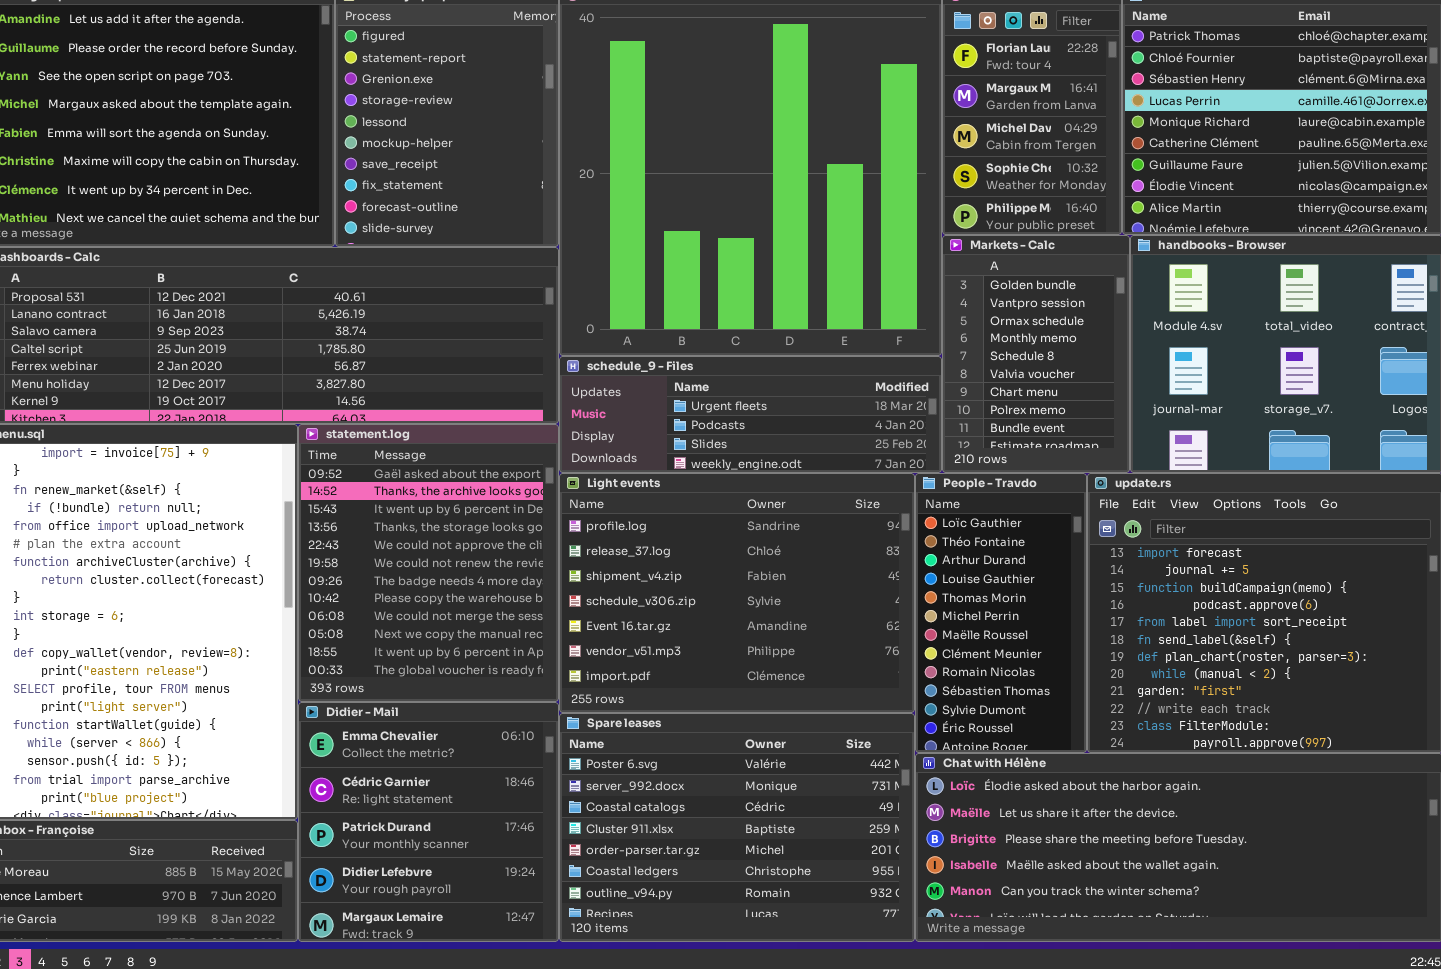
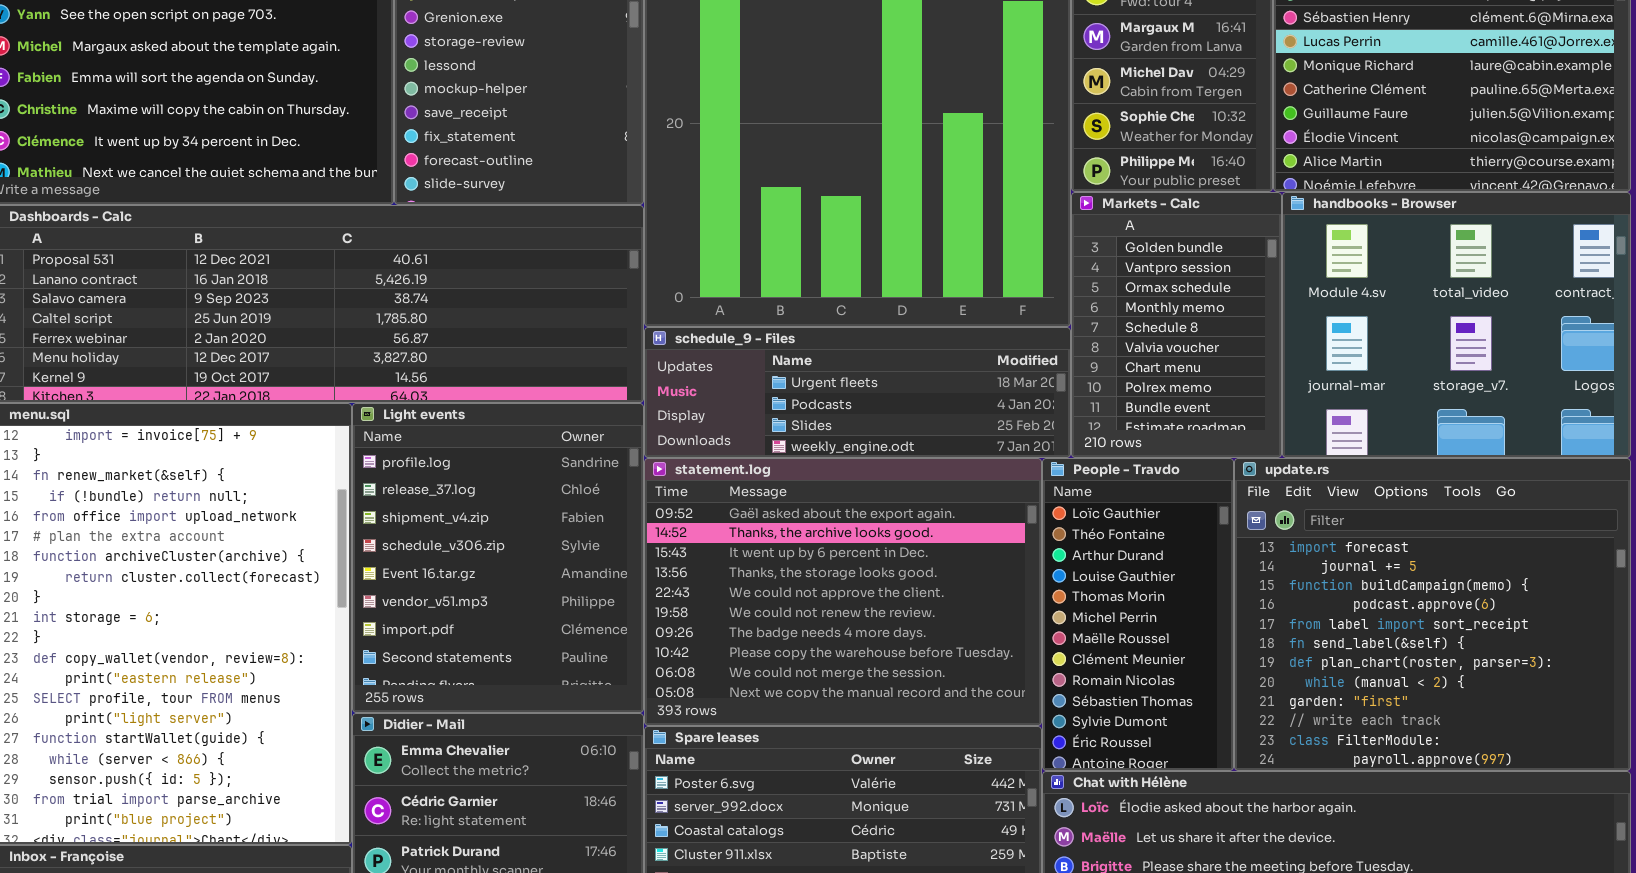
statement.log: [298,424,559,702] -> [644,458,1042,726], moved, resized
Light events: [559,473,915,713] -> [352,403,644,713], moved, resized

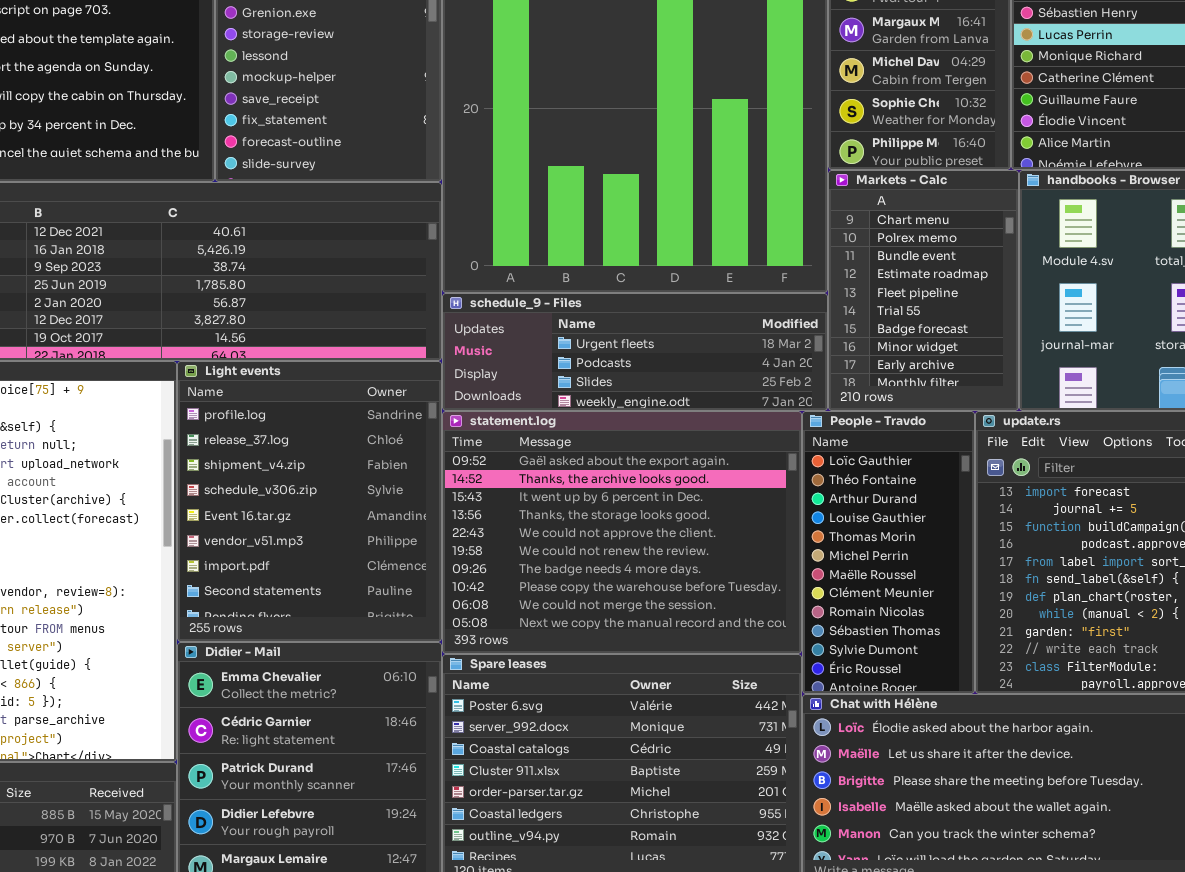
Markets - Calc: [1071,192,1282,458] -> [828,170,1019,411], scrolled down 6 rows

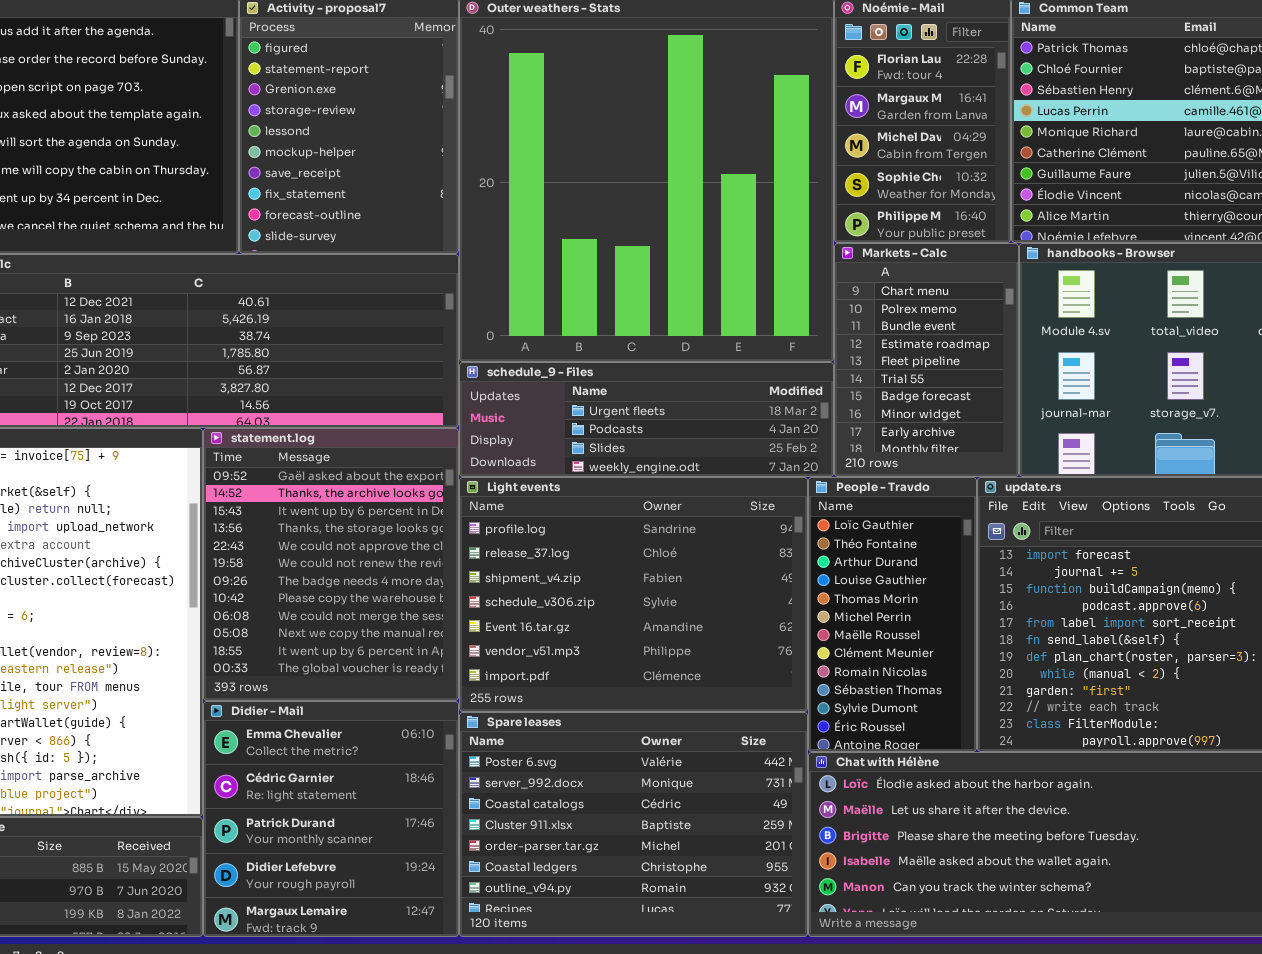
Light events: [177,361,442,642] -> [459,477,808,712], moved, resized
statement.log: [442,411,802,654] -> [203,428,459,701], moved, resized

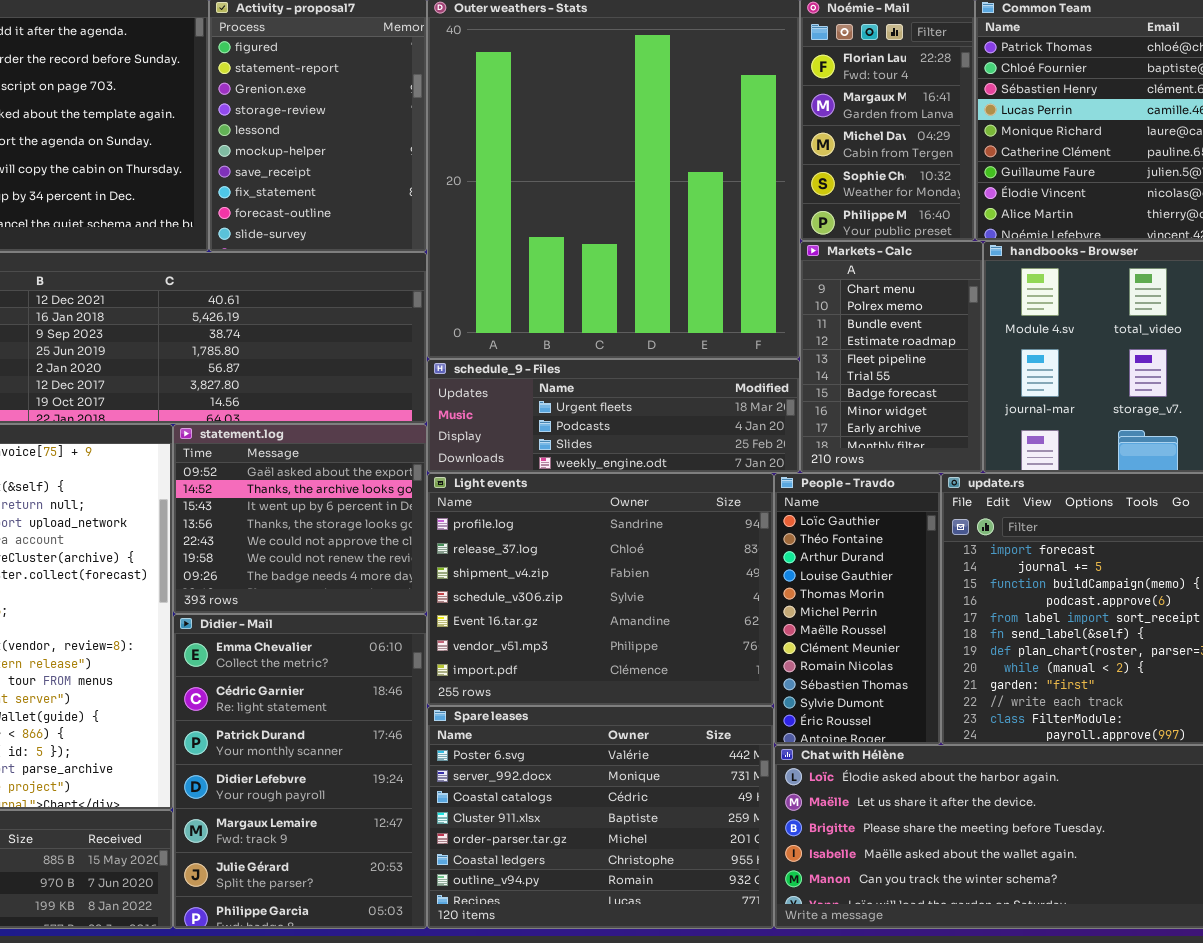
statement.log: [203,428,459,701] -> [173,424,427,614], resized
Didier - Mail: [203,701,459,937] -> [173,614,427,929], resized

